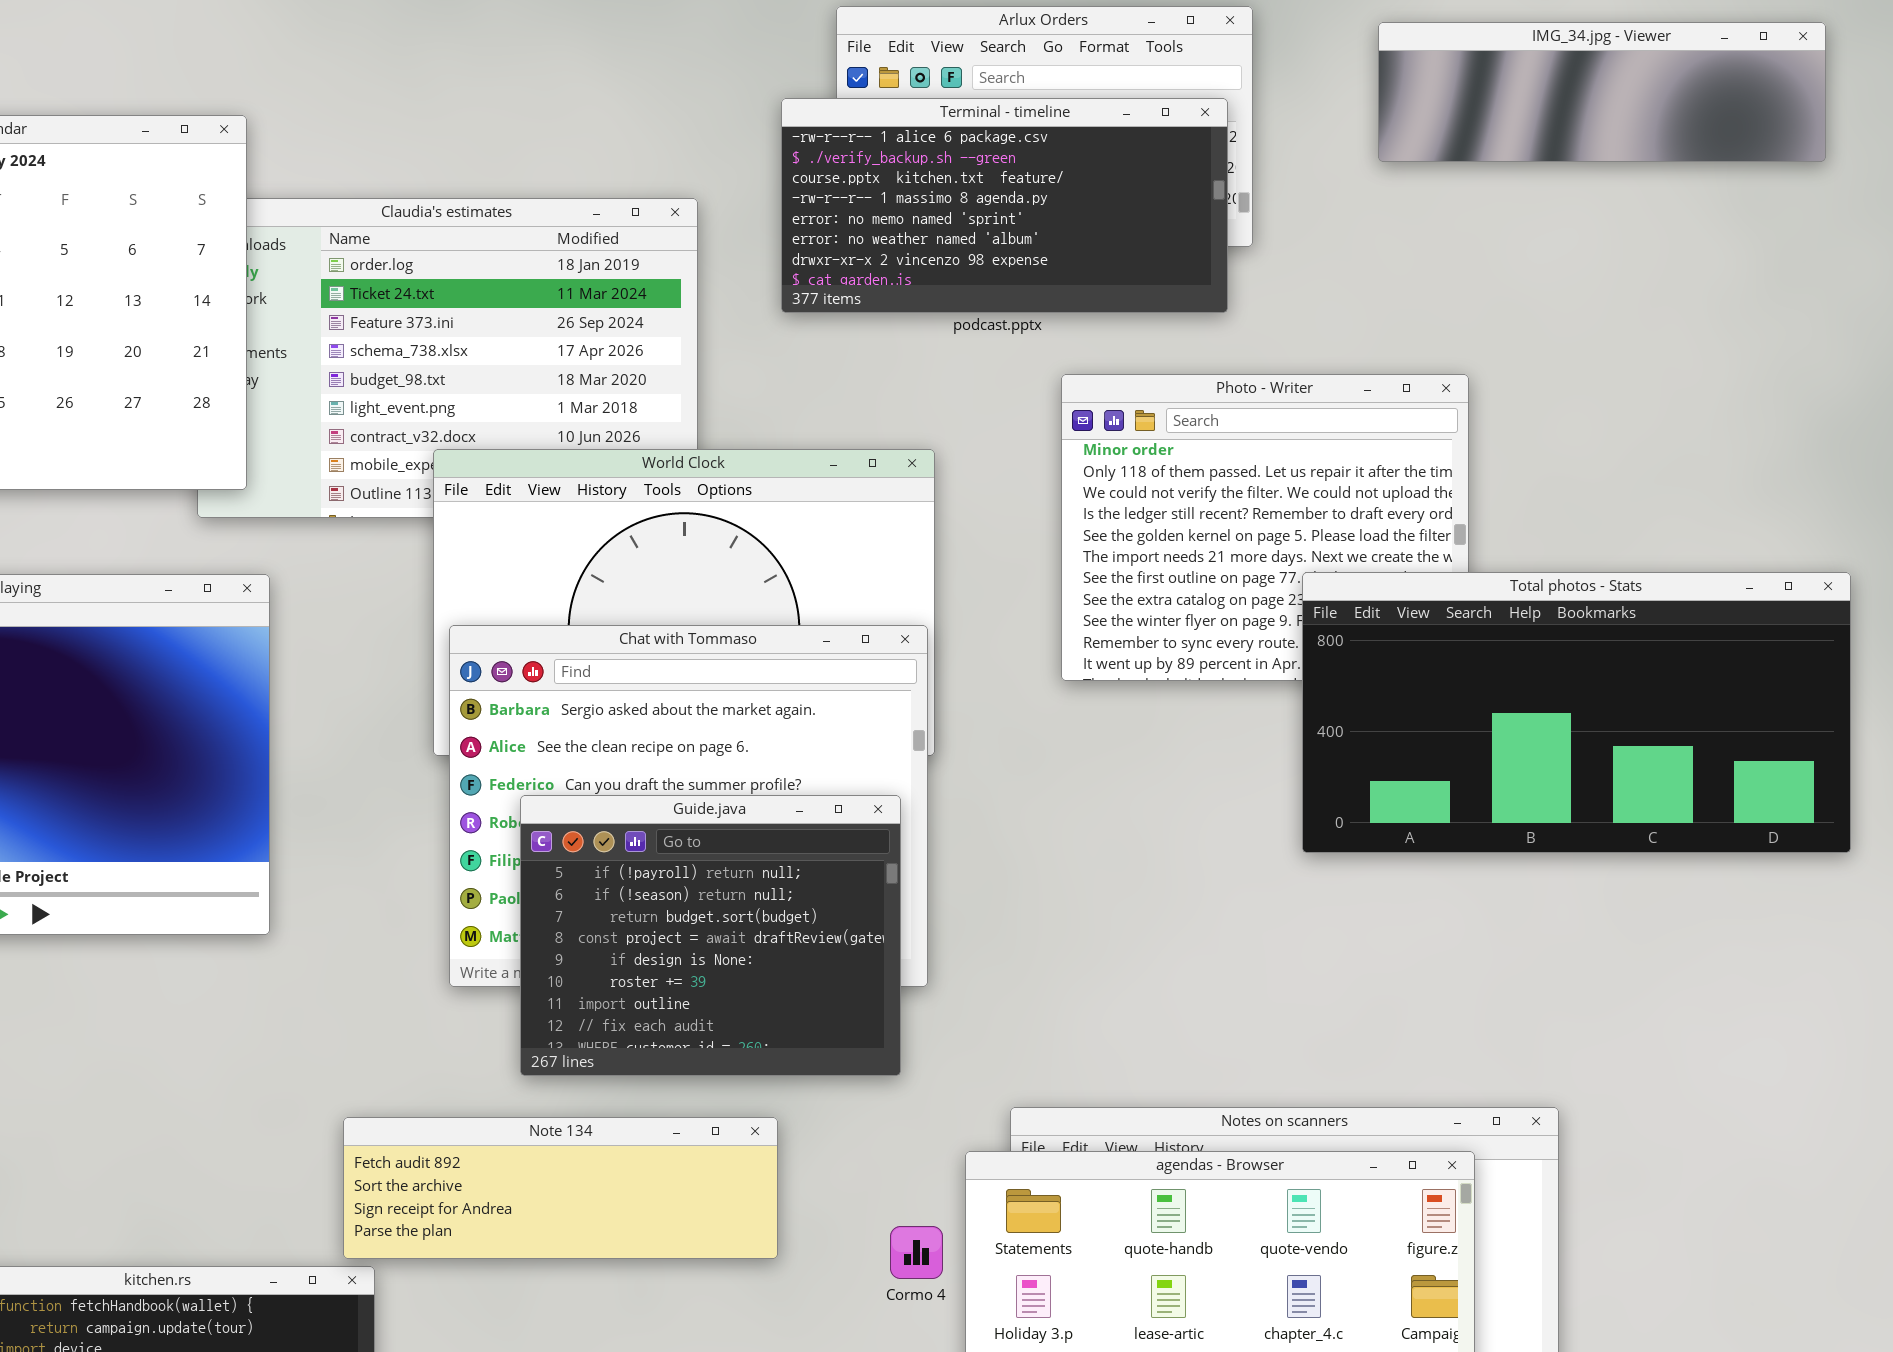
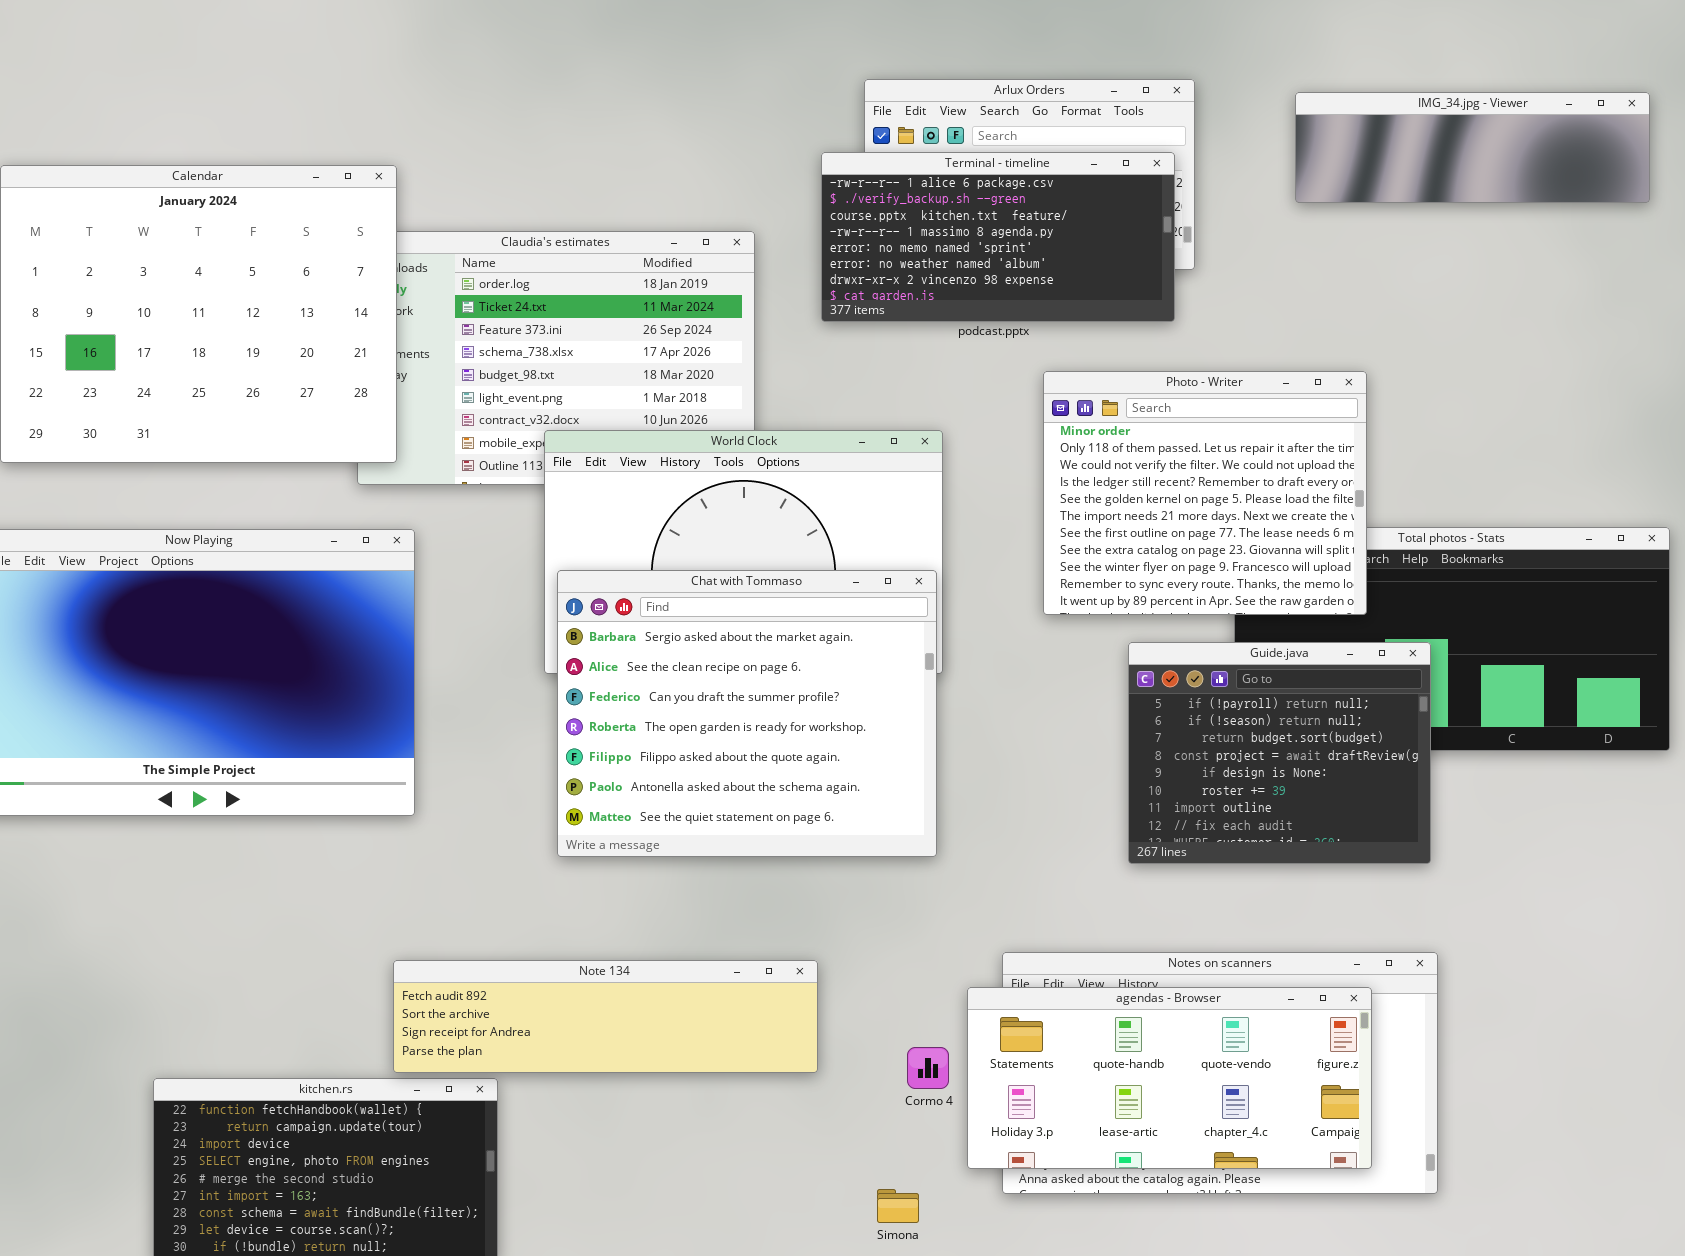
Photo - Writer: [1061,374,1469,681] -> [1043,371,1367,615], raised
Guide.java: [520,795,901,1076] -> [1128,642,1431,864], moved
Note 134: [343,1117,778,1259] -> [393,960,818,1073], resized

